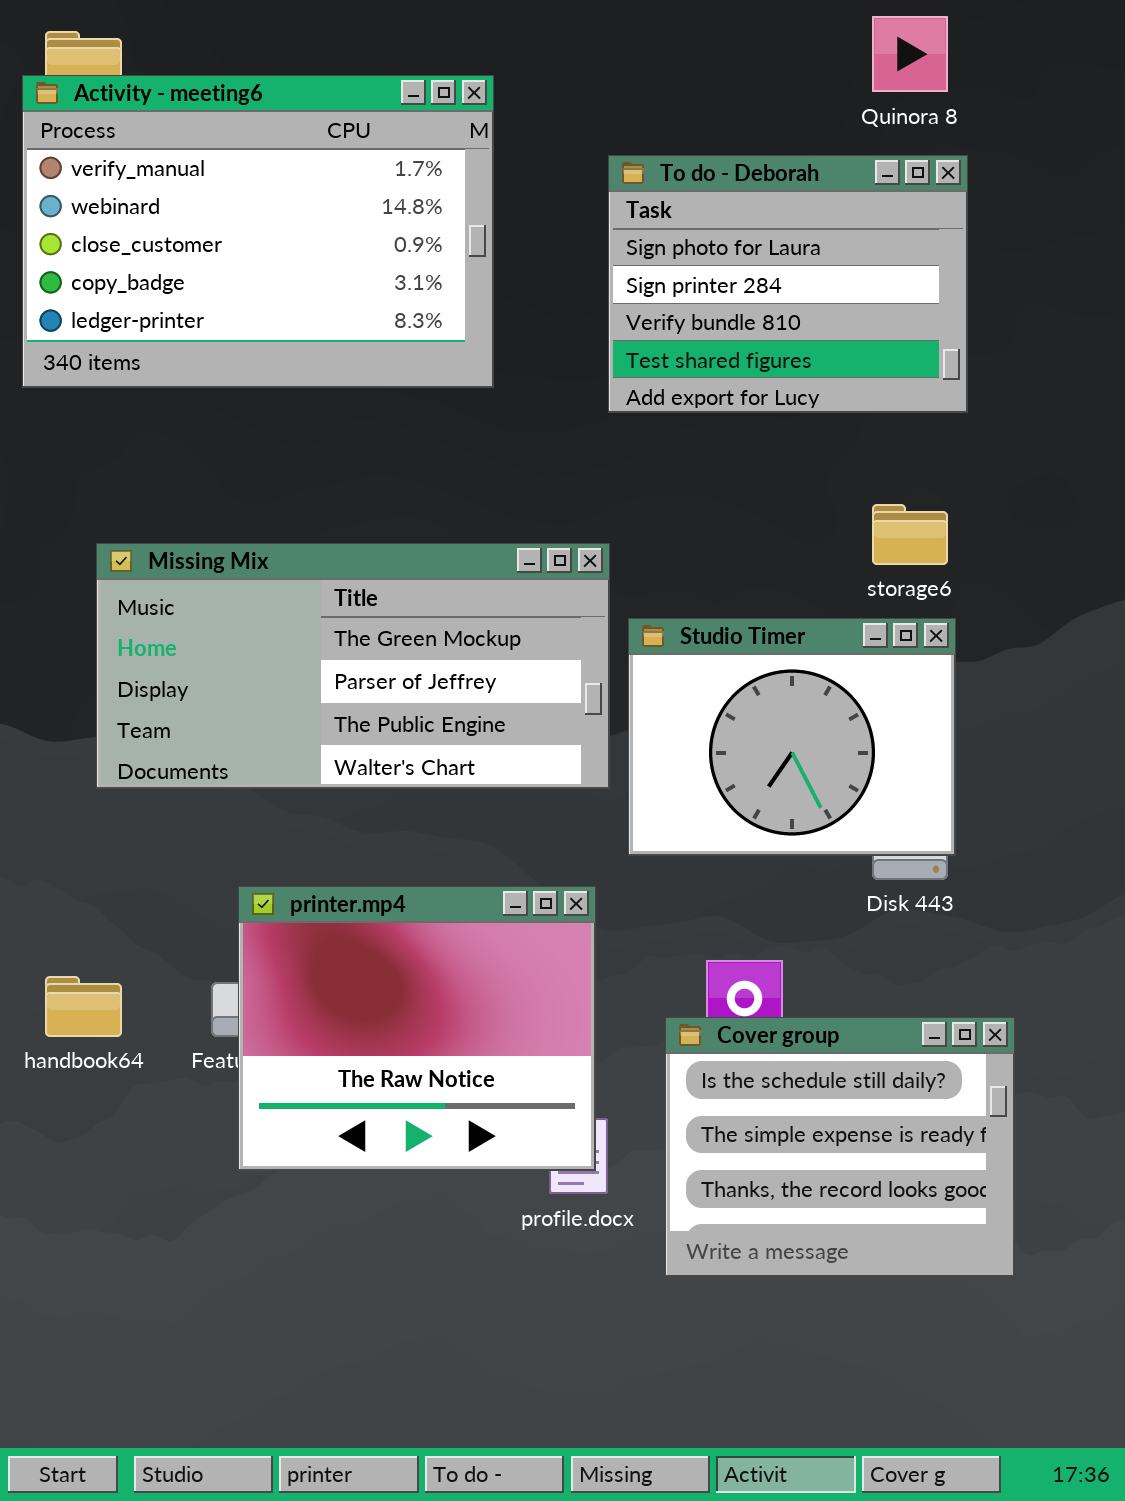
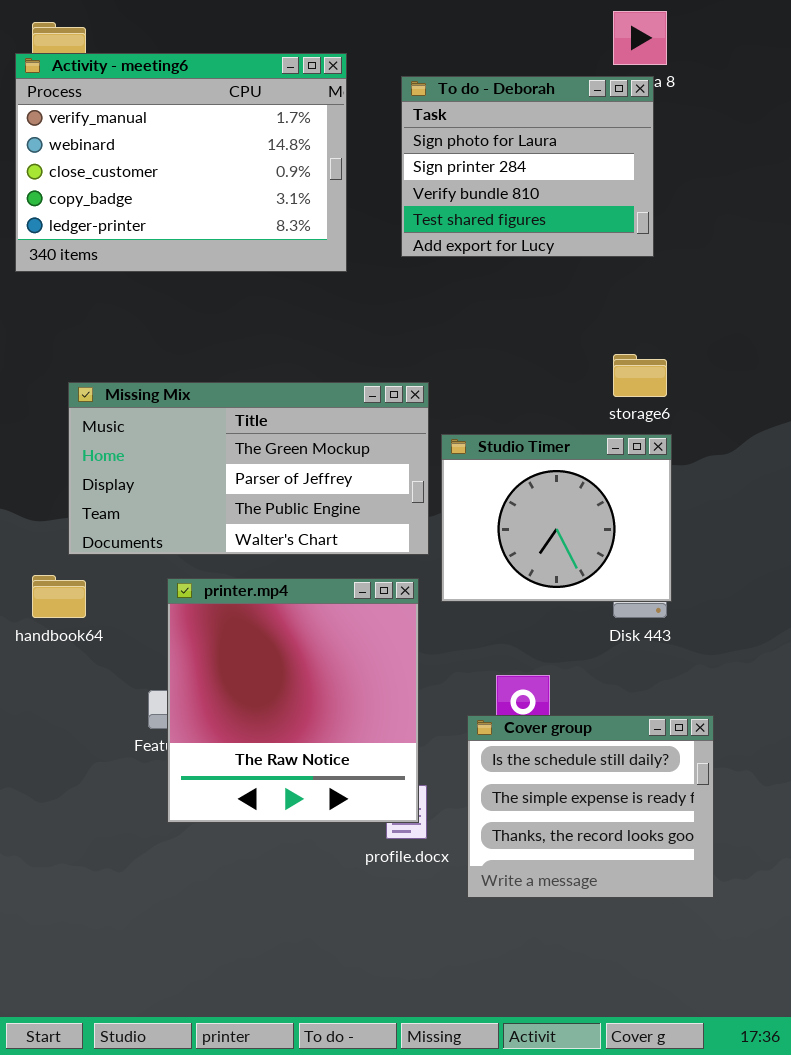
To do - Deborah: [608,155,968,413] -> [401,76,654,257], moved
printer.mp4: [238,886,596,1171] -> [167,578,419,823], resized
handbook64: [45,976,122,1037] -> [32,575,86,618], moved

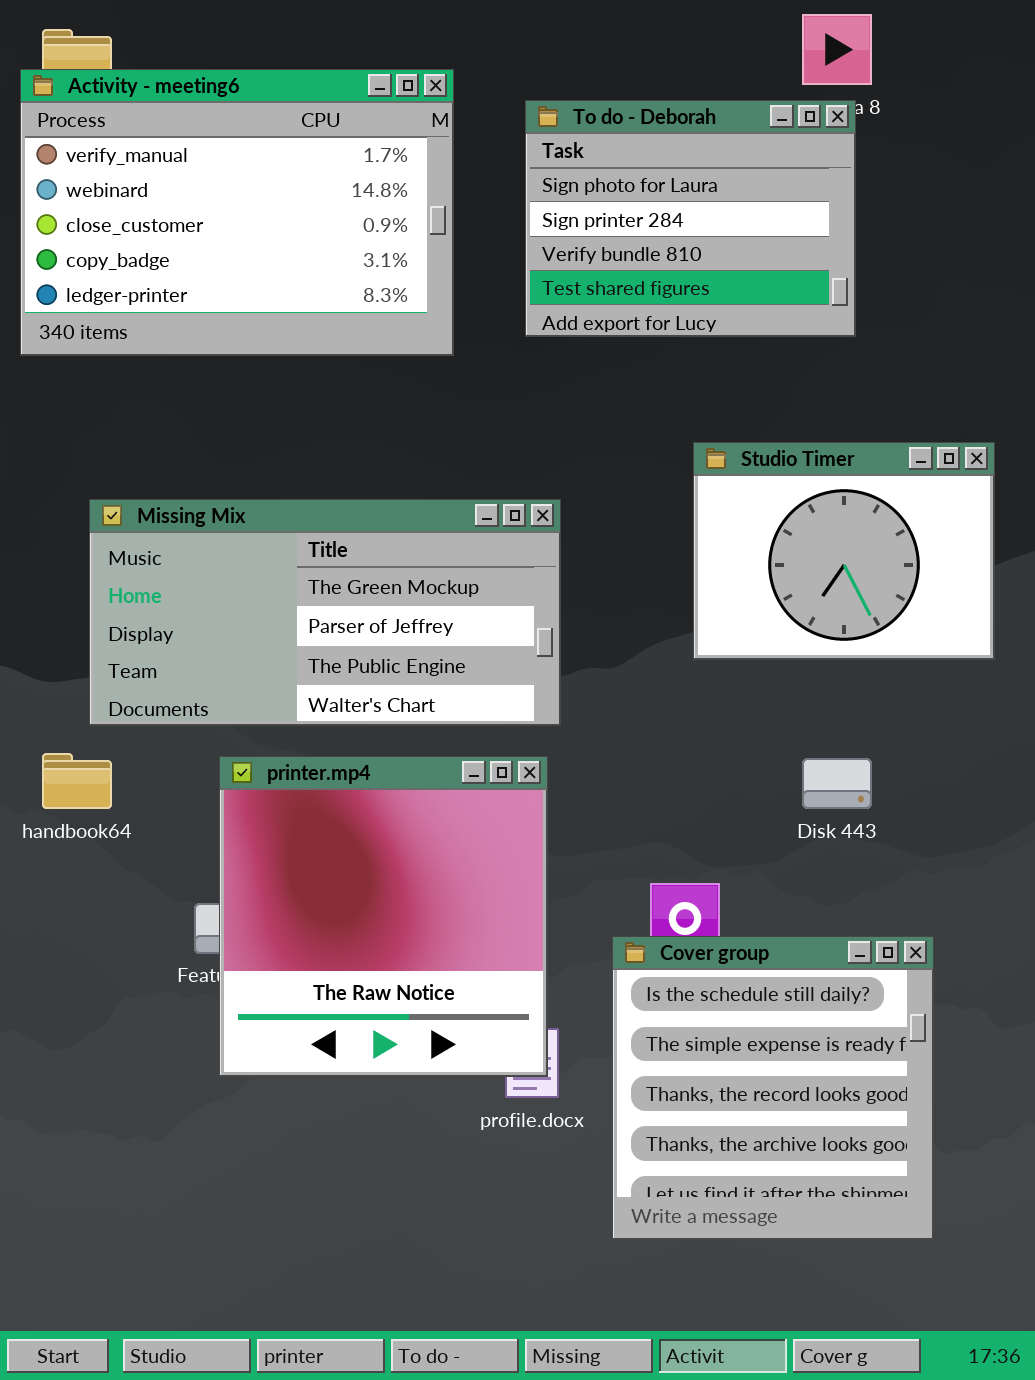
Studio Timer: [441,434,672,602] -> [693,442,995,660], moved
Cover group: [467,715,714,898] -> [612,936,934,1240], resized

